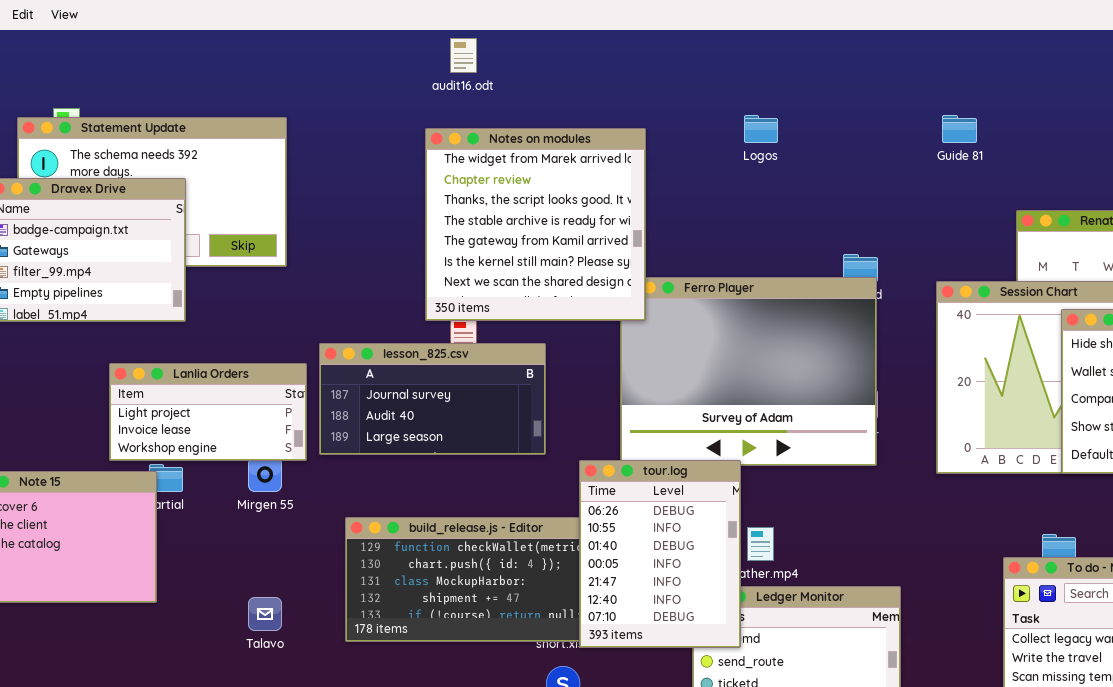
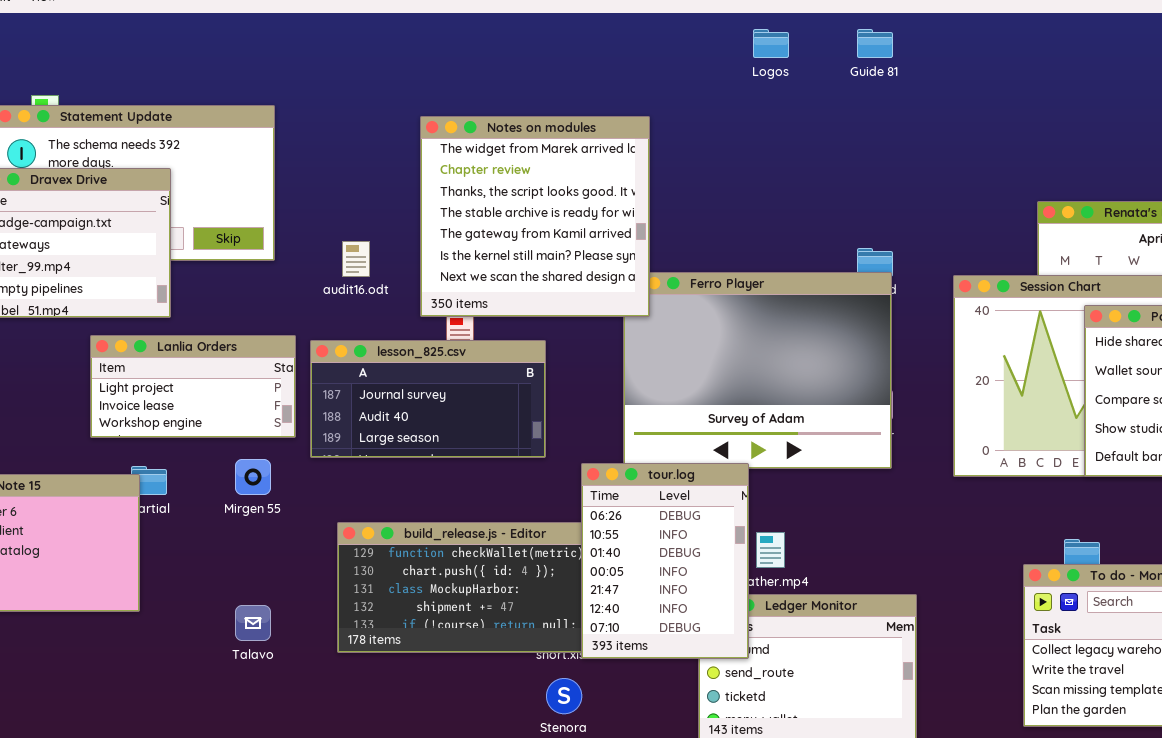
audit16.odt: [450,38,477,73] -> [342,241,370,277], moved
Logos: [744,115,778,143] -> [753,29,789,58], moved
Guide 81: [942,115,977,143] -> [857,29,893,58], moved
Lanlia Orders: [109,363,307,461] -> [90,335,296,438], moved

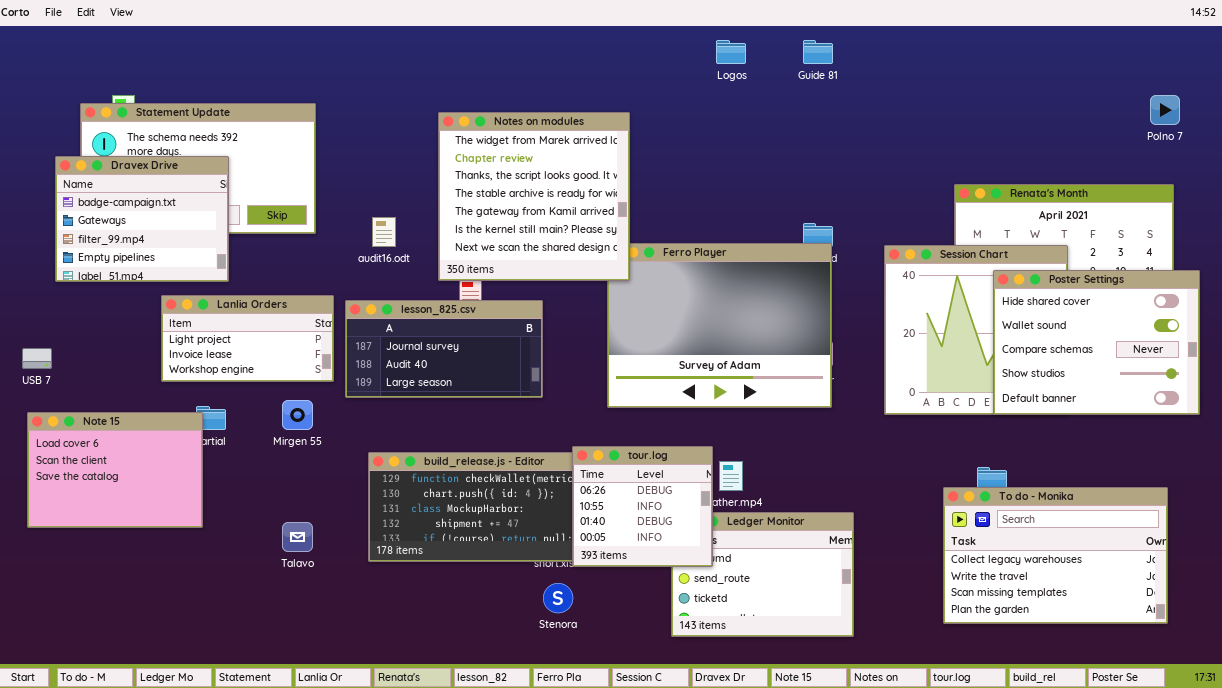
tour.log: [581,463,749,659] -> [572,446,713,567], resized

